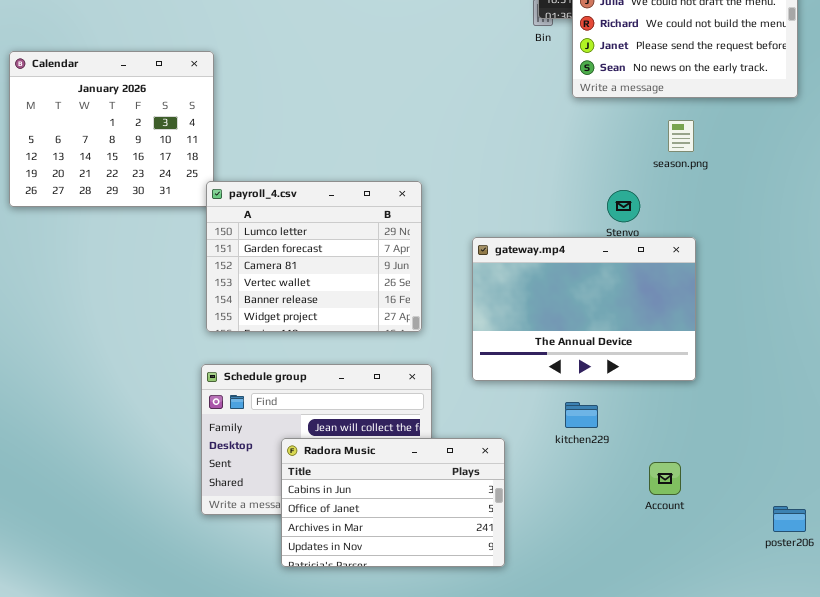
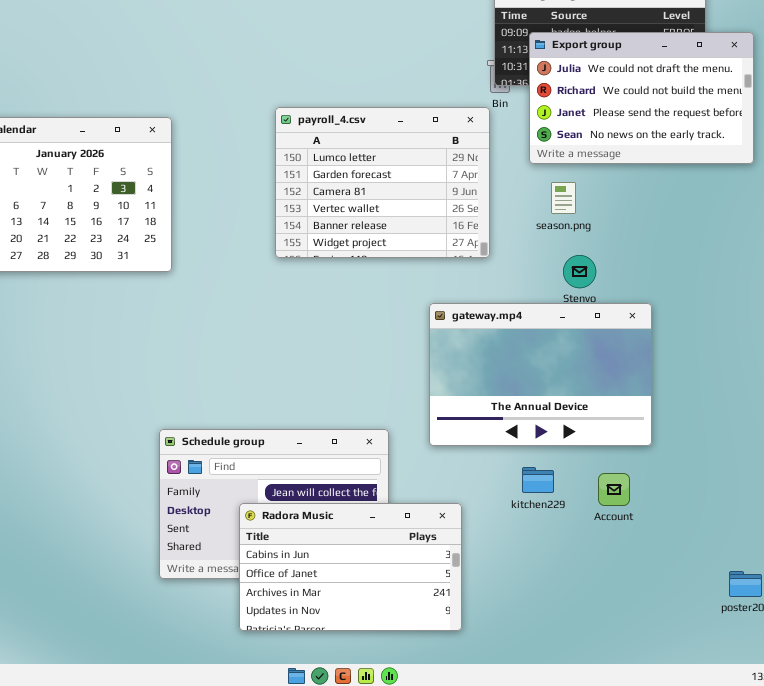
season.png: [668,120,694,152] -> [551,182,576,214], moved
payroll_4.csv: [206,181,422,332] -> [275,107,490,258], moved
Account: [649,462,681,495] -> [598,473,630,506], moved

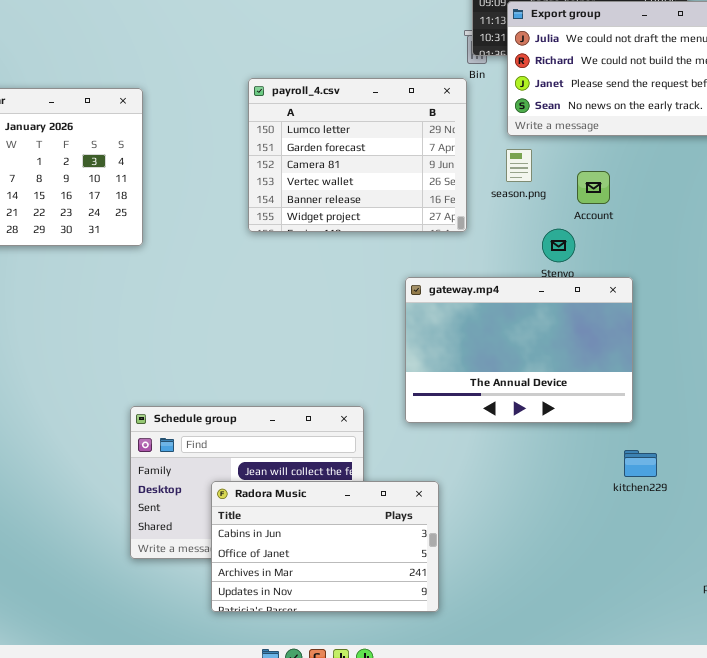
season.png: [551,182,576,214] -> [506,149,532,182], moved
kitchen229: [522,467,554,493] -> [624,450,657,477], moved
Account: [598,473,630,506] -> [577,171,610,204], moved

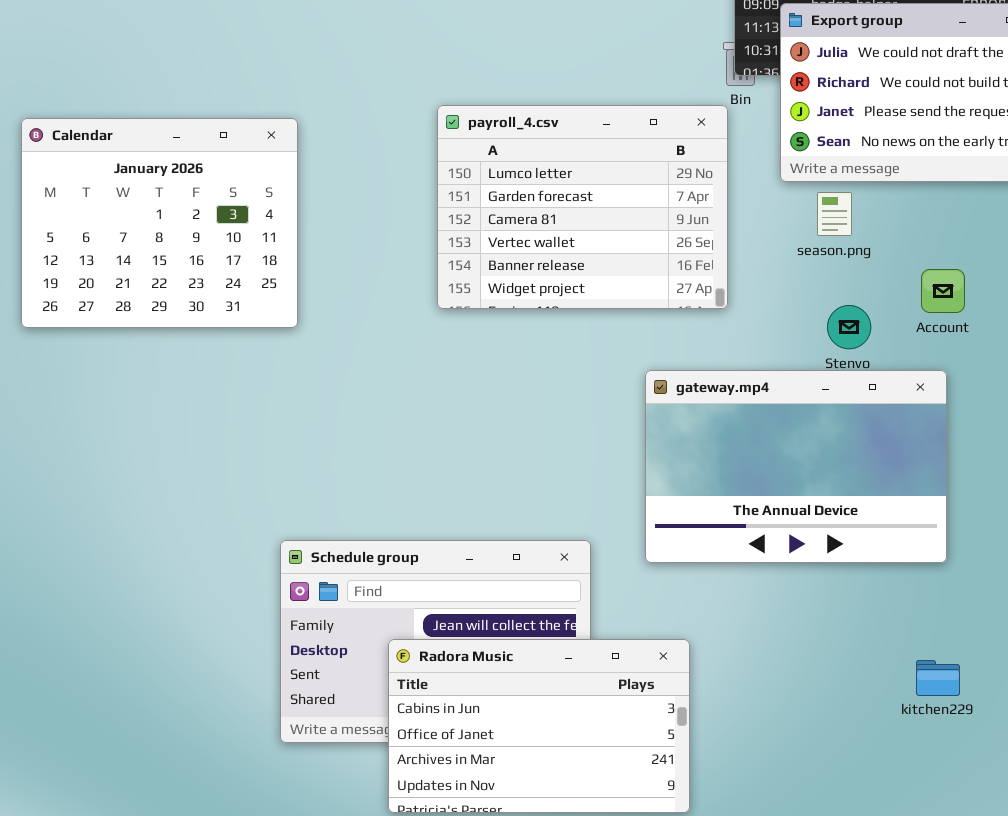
season.png: [506,149,532,182] -> [817,192,852,236], moved
Account: [577,171,610,204] -> [921,269,965,313], moved
kitchen229: [624,450,657,477] -> [916,660,960,696], moved

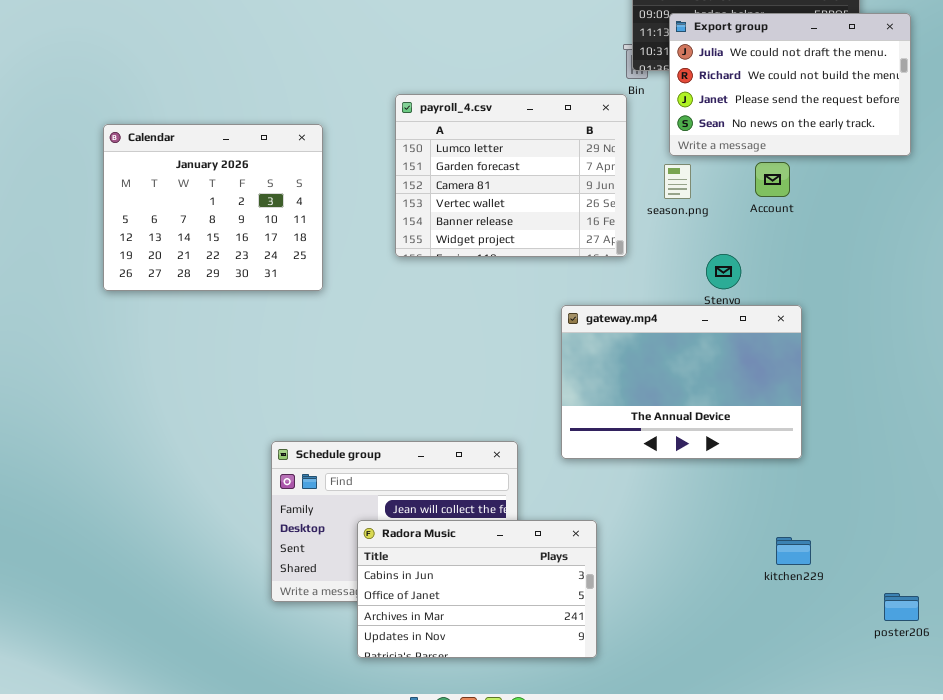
Calendar: [21,118,298,328] -> [103,124,323,291], moved
season.png: [817,192,852,236] -> [664,164,691,199], moved
Account: [921,269,965,313] -> [755,162,790,197], moved

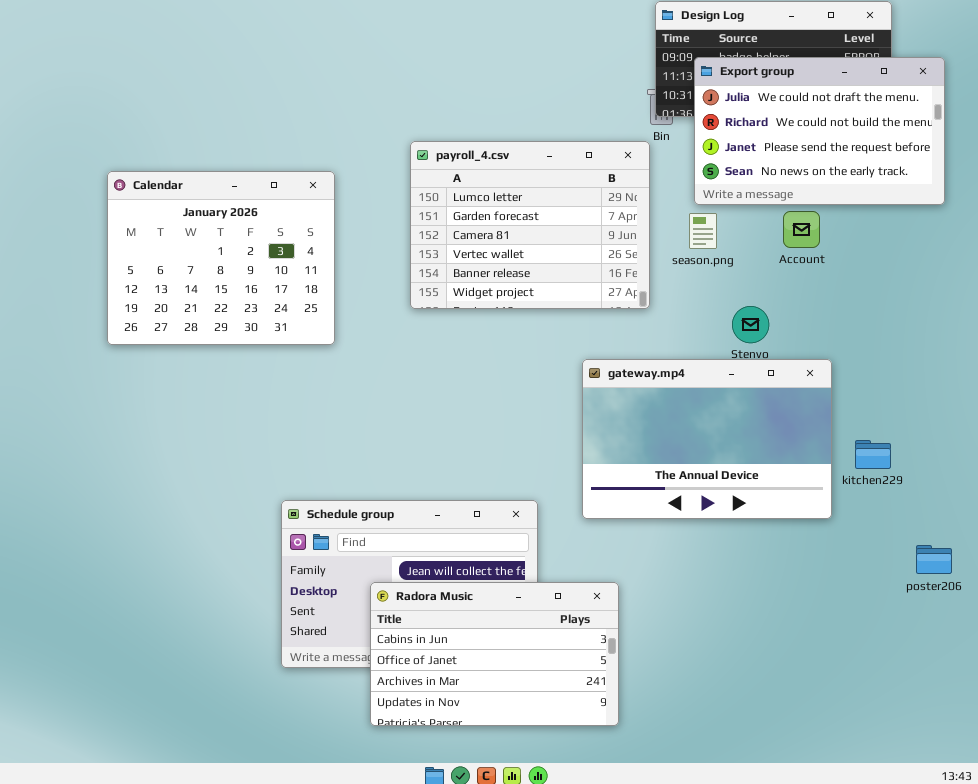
kitchen229: [776,537,811,565] -> [855,440,891,469], moved
poster206: [884,593,919,621] -> [916,545,952,574], moved

